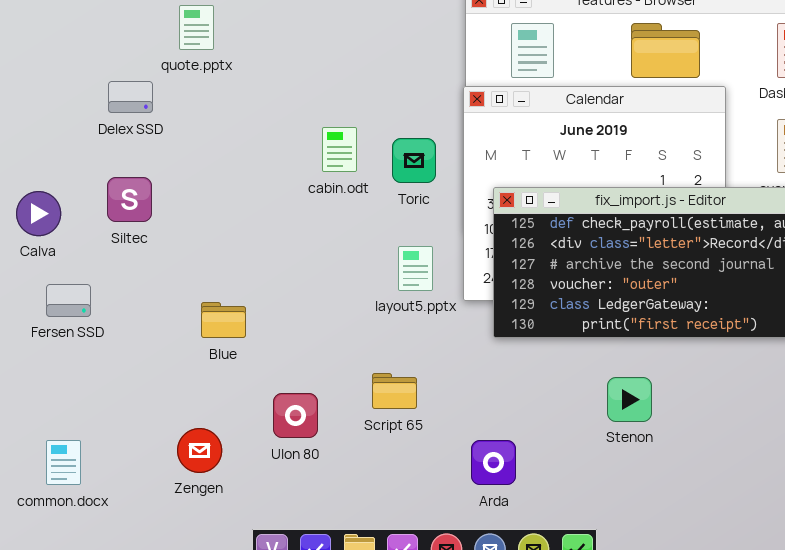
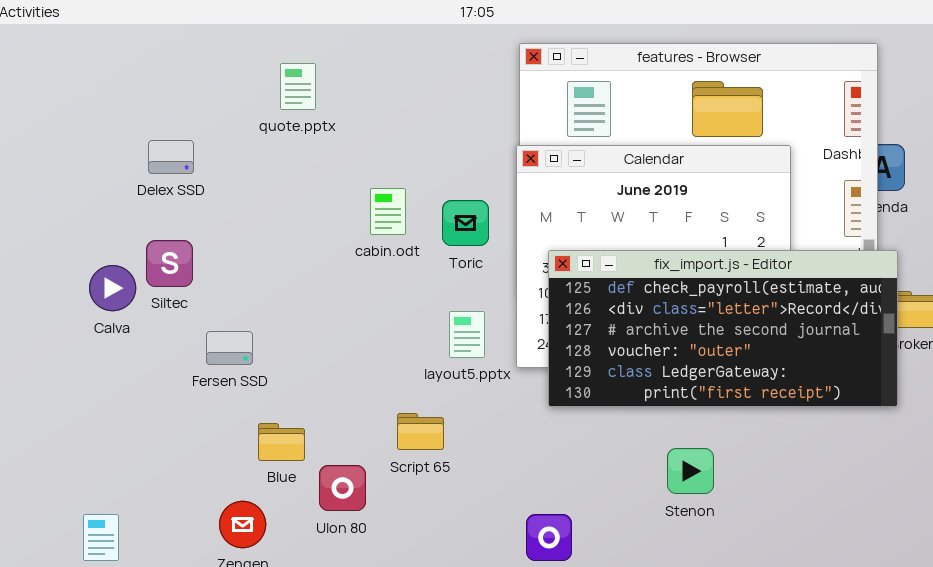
quote.pptx: [179,5,214,50] -> [280,63,316,110], moved
Calva: [16,191,61,236] -> [89,265,136,311], moved
Fersen SSD: [46,284,91,317] -> [206,331,253,365], moved
Blue: [201,302,246,338] -> [258,423,305,461], moved
Script 65: [372,373,417,409] -> [397,413,444,450], moved

